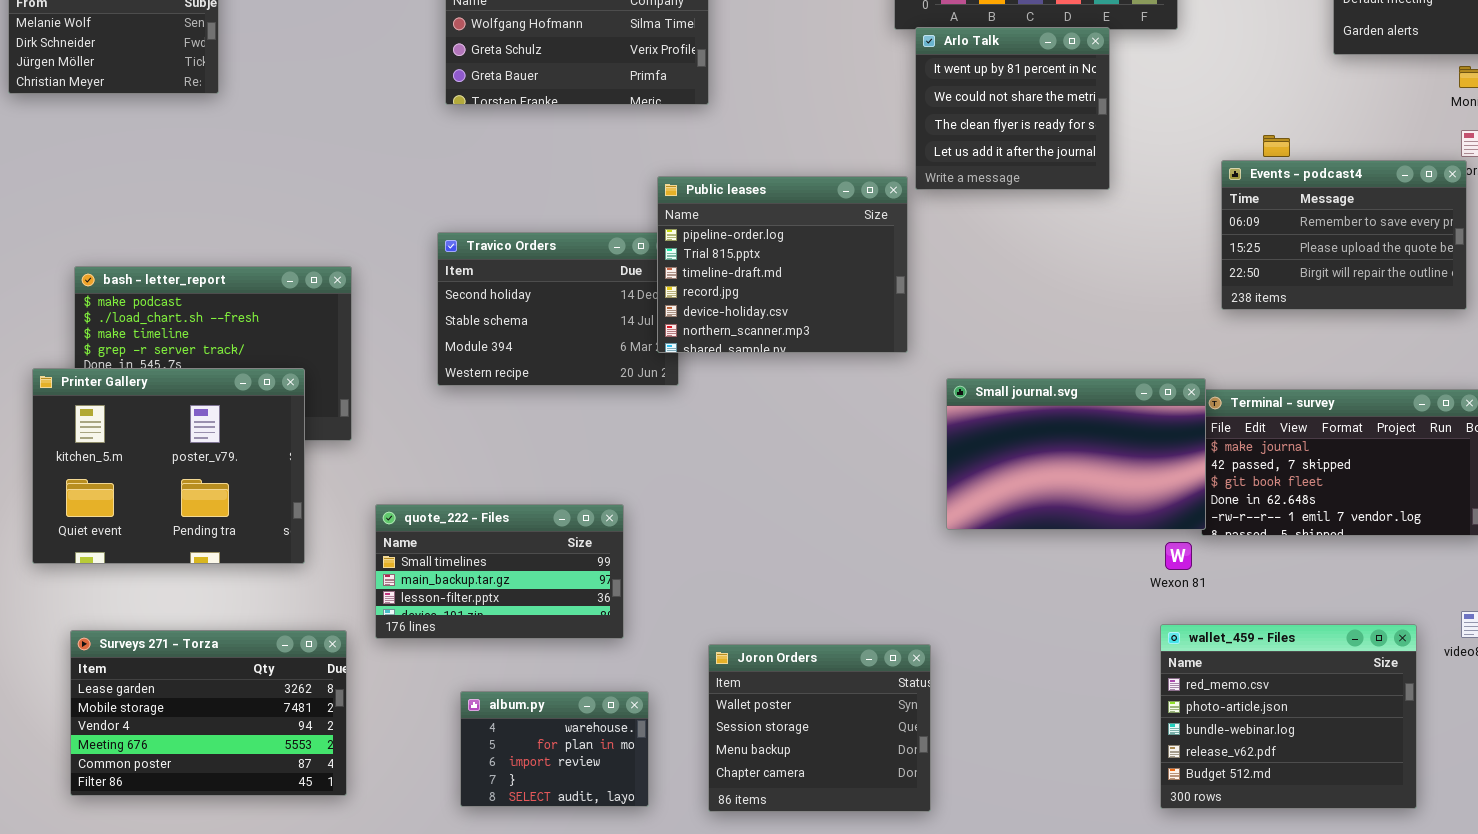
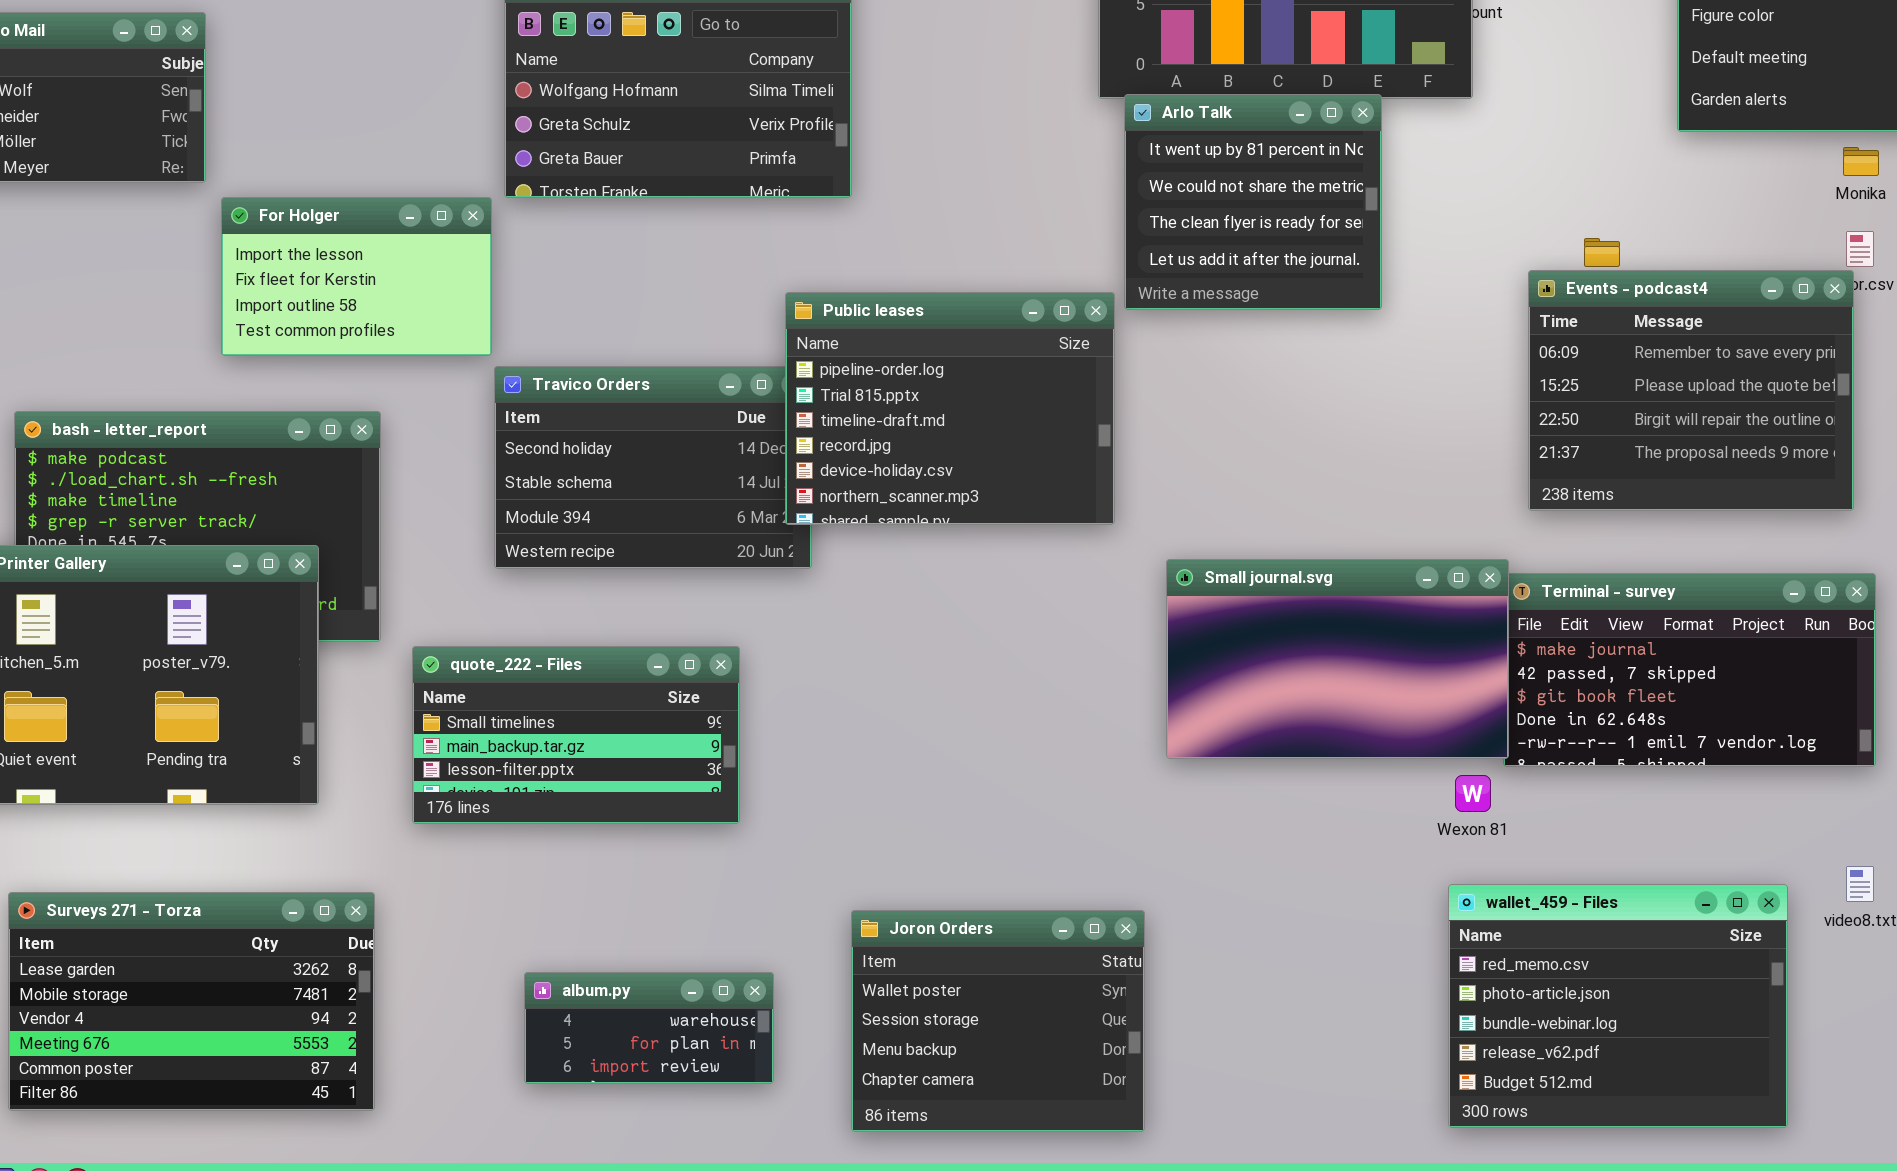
For Holger: none -> [221,197,492,356], opened
Events - podcast4: [1221,160,1467,310] -> [1528,270,1854,511], resized
quote_222 - Files: [375,504,624,639] -> [412,646,740,824], moved
album.py: [460,691,649,807] -> [524,972,774,1084], resized

